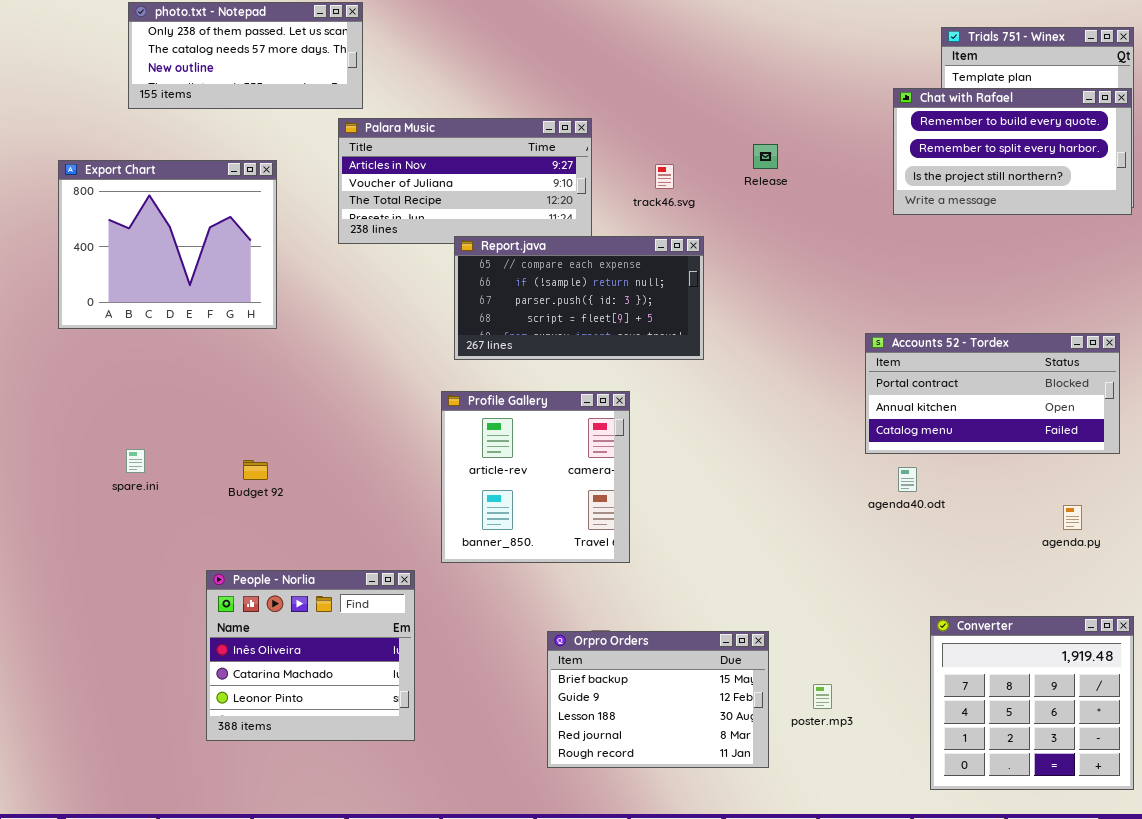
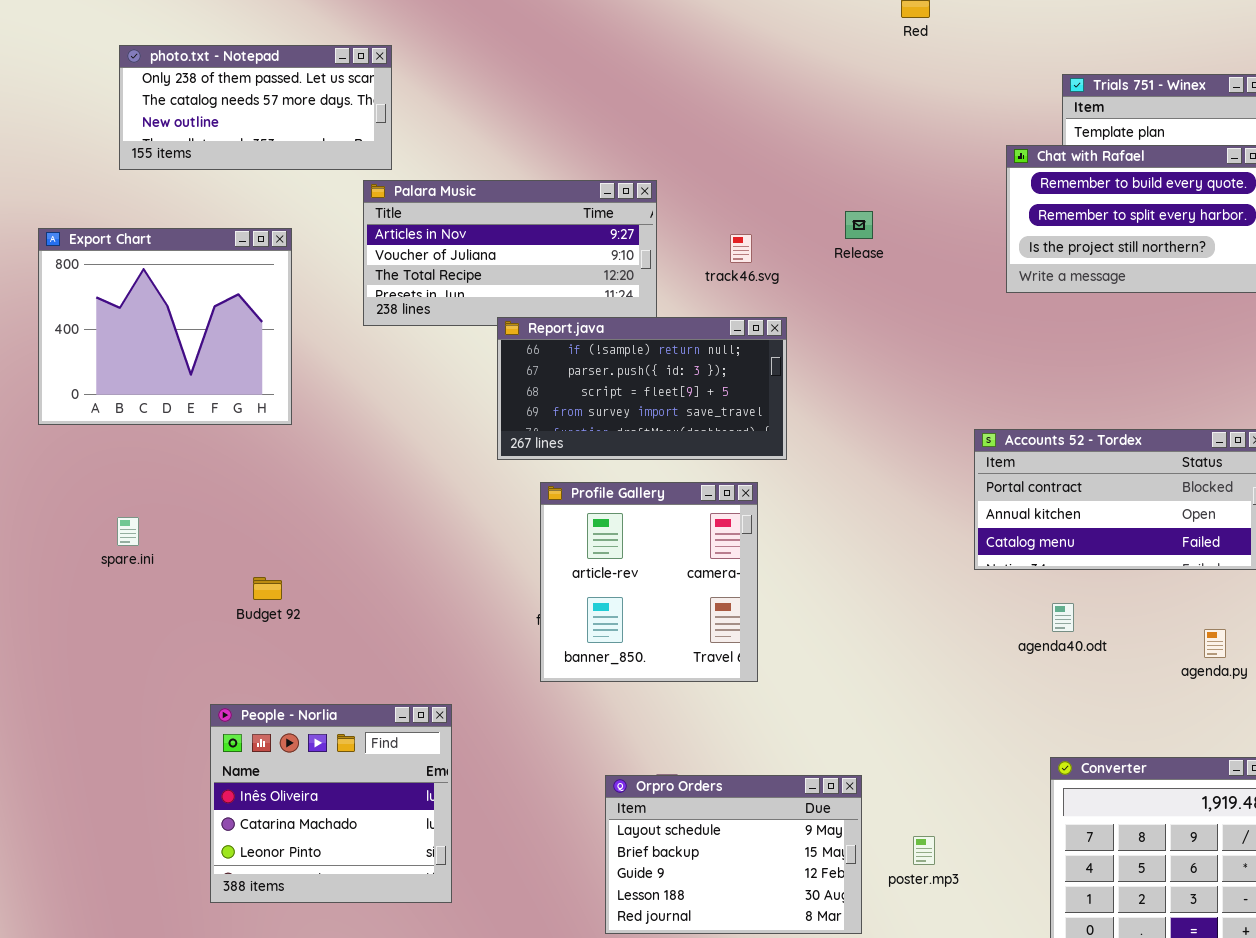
Report.java: [454,236,704,360] -> [497,317,787,460], scrolled down 1 row
Profile Gallery: [441,391,630,563] -> [540,482,758,682], moved
spare.ini: [126,449,145,473] -> [117,517,139,546], moved
agenda40.odt: [898,467,917,492] -> [1052,603,1074,632], moved
Orpro Orders: [547,631,769,768] -> [605,775,862,934], scrolled up 1 row

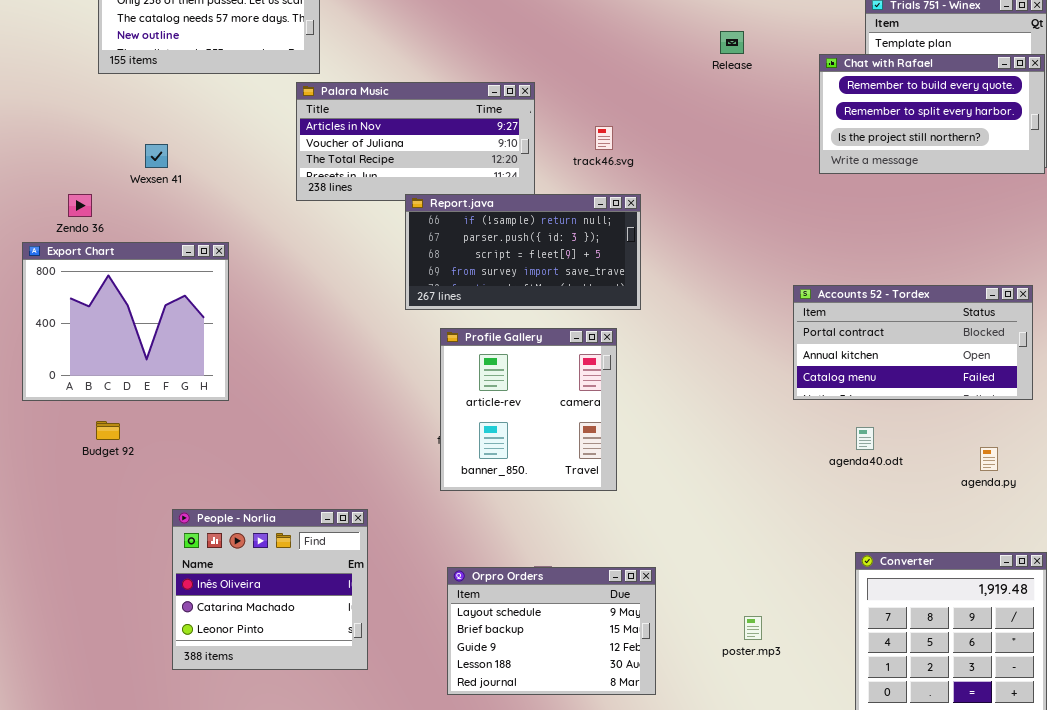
Release: [845,211,873,239] -> [720,31,744,54], moved
Export Chart: [38,228,292,425] -> [22,242,229,401], moved
Budget 92: [253,577,282,600] -> [96,421,120,440], moved
Orpro Orders: [605,775,862,934] -> [447,567,656,695], moved

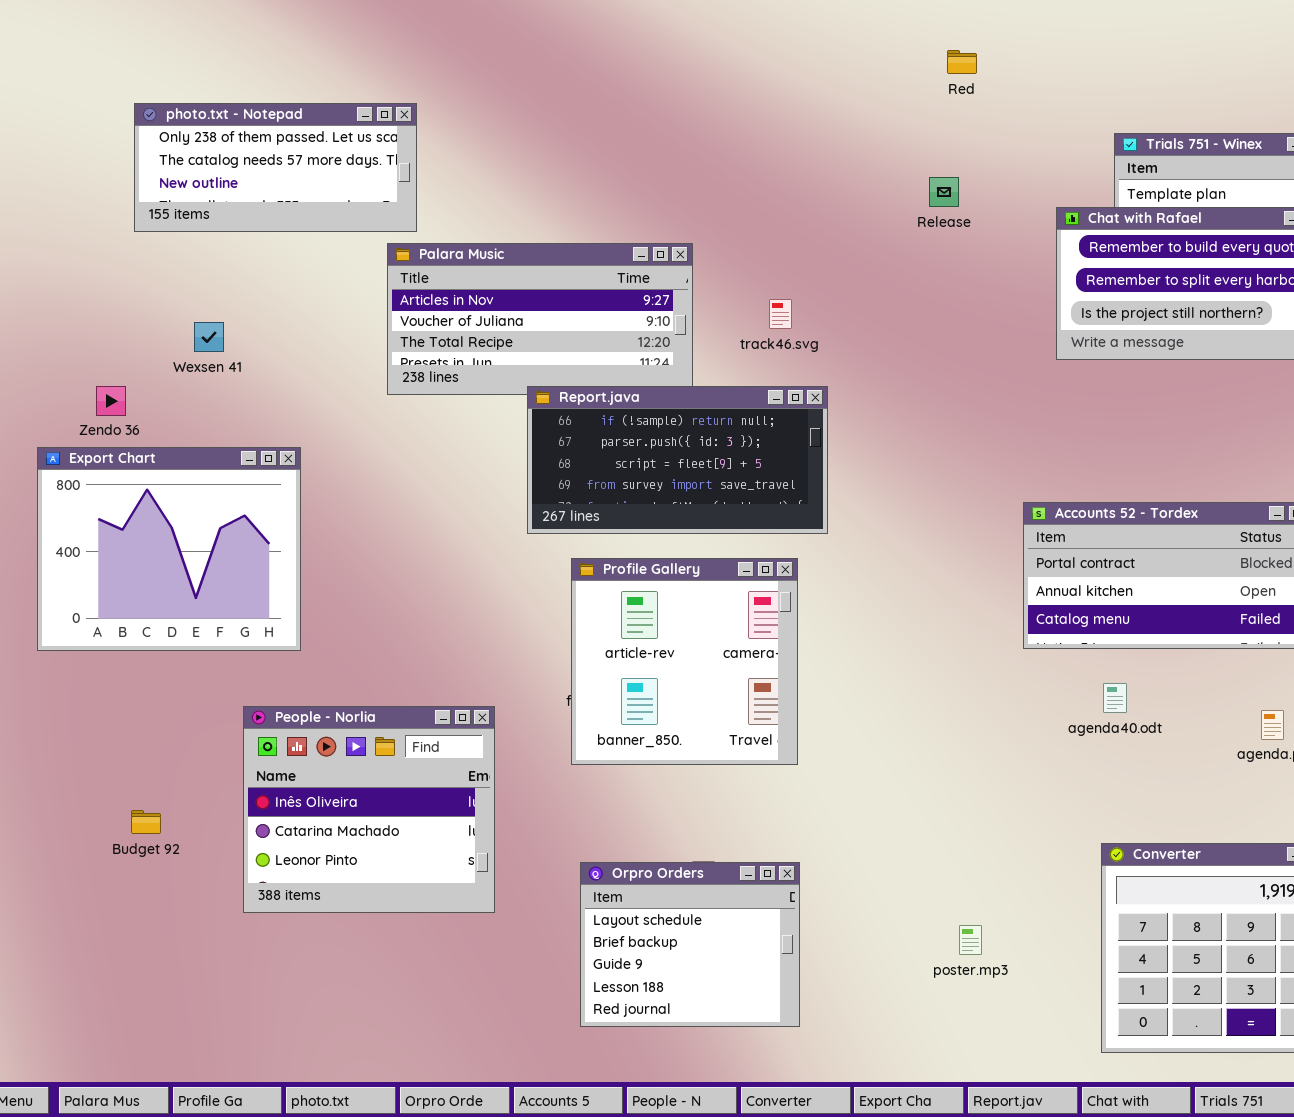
Budget 92: [96,421,120,440] -> [131,810,161,834], moved
People - Norlia: [172,509,368,670] -> [243,706,495,913], moved
Orpro Orders: [447,567,656,695] -> [580,862,800,1027], resized

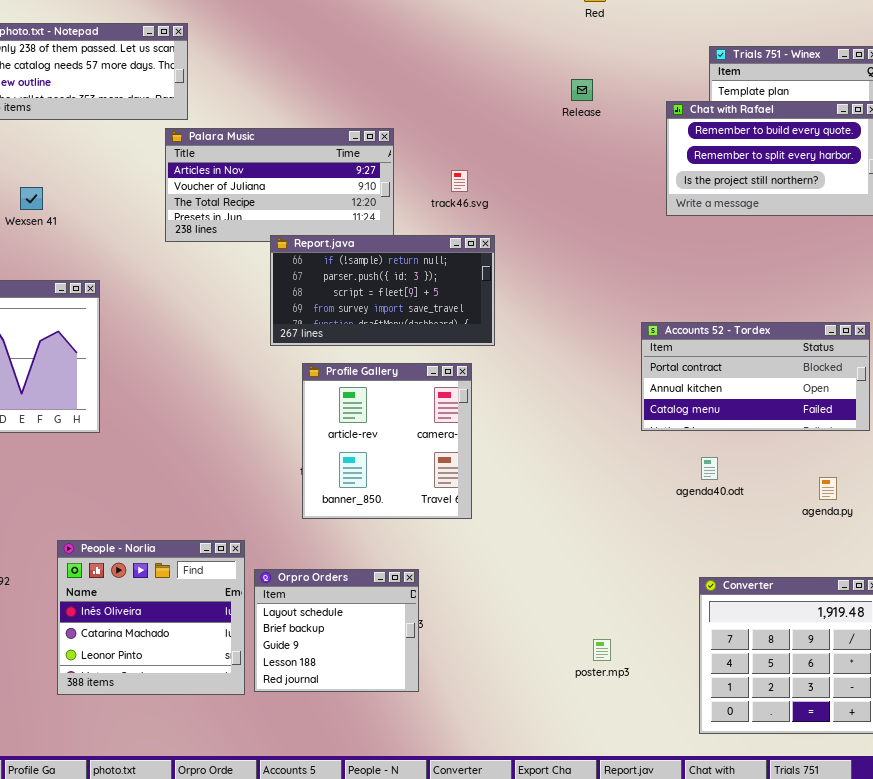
People - Norlia: [243,706,495,913] -> [57,540,245,695], moved
Orpro Orders: [580,862,800,1027] -> [254,569,419,692], moved

